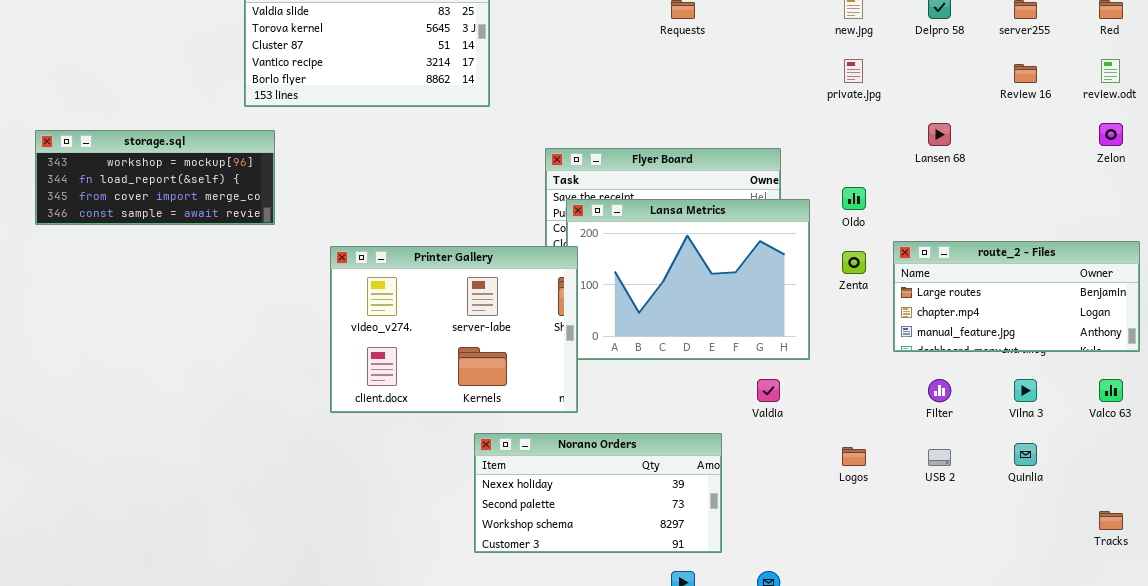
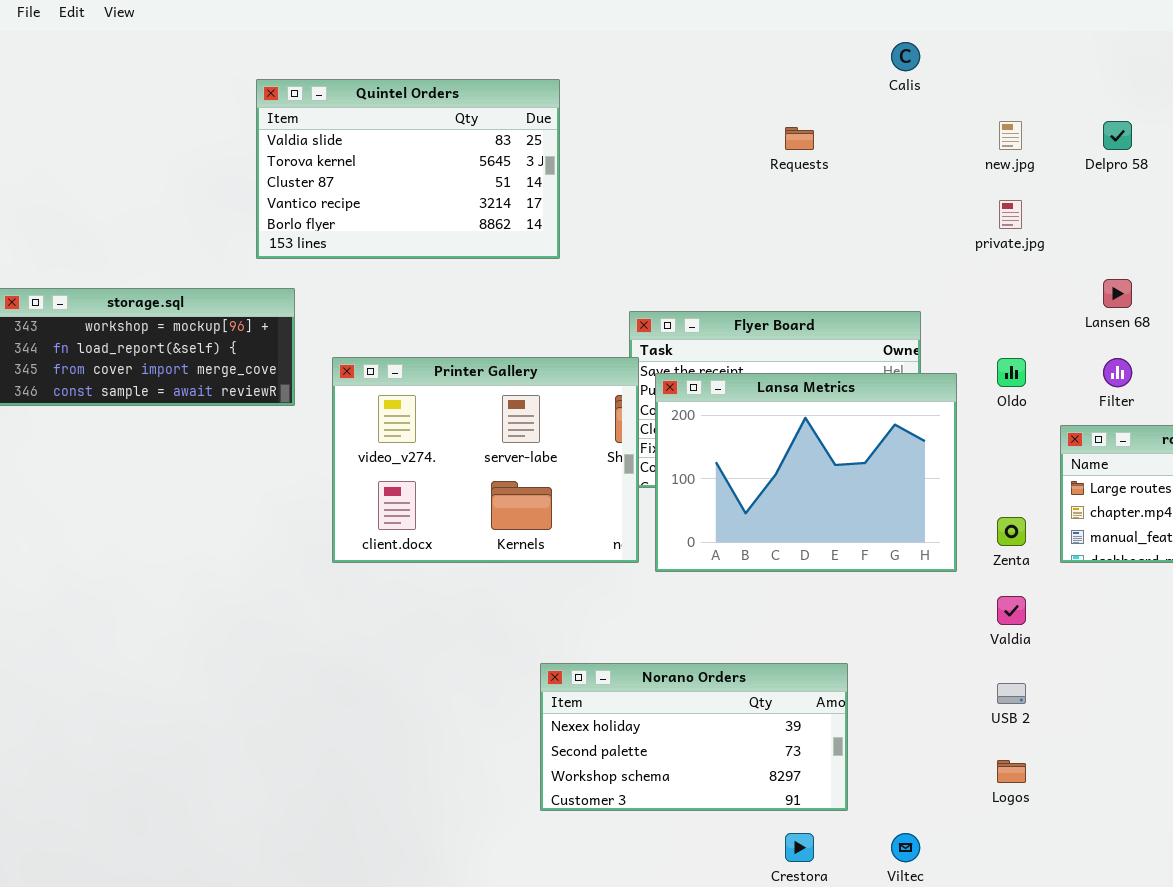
Printer Gallery: [330,246,578,413] -> [332,357,639,563], moved
Zenta: [842,251,866,274] -> [997,517,1026,546], moved
Valdia: [757,379,780,402] -> [997,596,1026,625], moved
Filter: [928,379,951,402] -> [1103,358,1132,387], moved
Logos: [842,447,866,466] -> [997,760,1026,783], moved
USB 2: [928,449,951,466] -> [997,683,1026,704], moved

